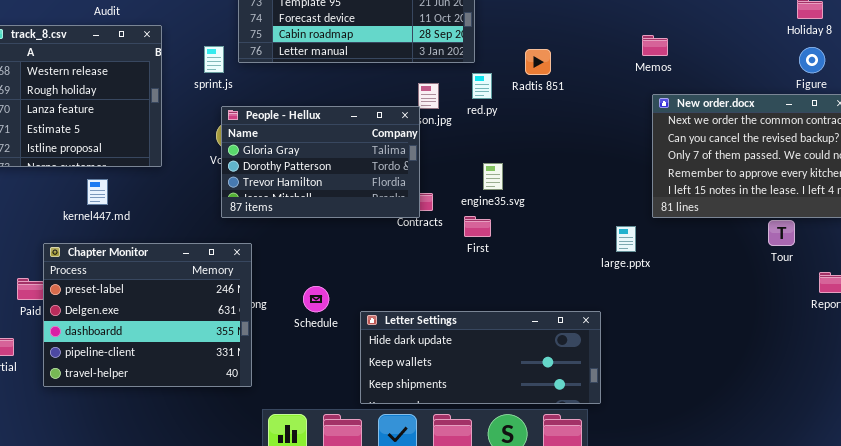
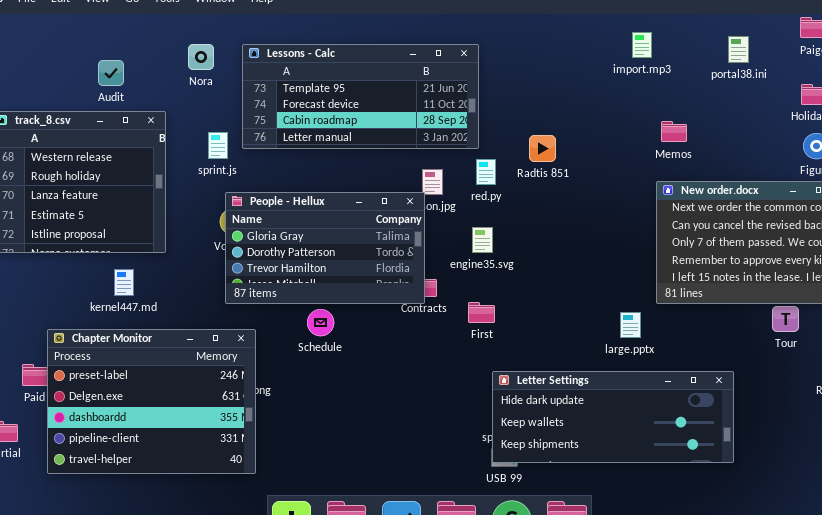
Memos: [642,35,668,56] -> [661,121,687,142], moved
engine35.svg: [483,163,503,190] -> [472,227,493,253], moved
kernel447.md: [87,179,108,205] -> [114,269,134,296], moved
Schedule: [303,286,329,312] -> [307,309,334,336], moved
Letter Settings: [360,311,601,404] -> [492,371,734,463], moved

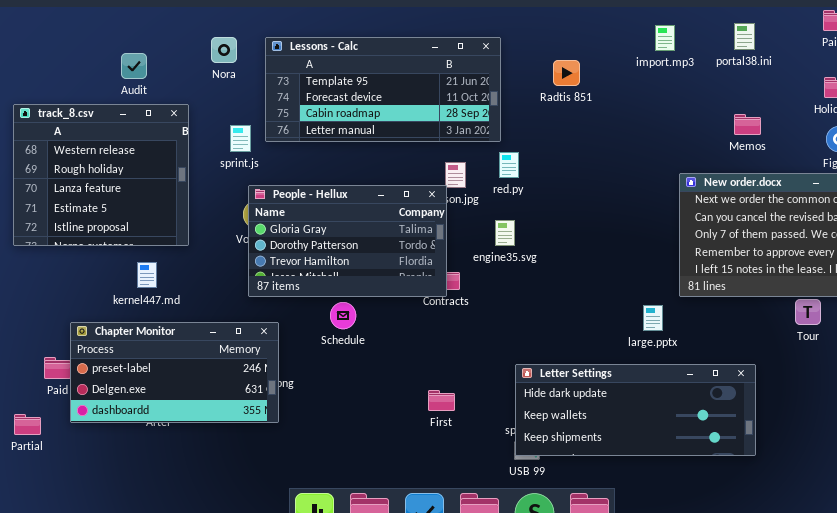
portal38.ini: [728,36,749,63] -> [734,23,755,50], moved
Memos: [661,121,687,142] -> [734,114,761,135], moved
Radtis 851: [529,135,556,162] -> [553,60,580,86], moved
First: [468,302,495,323] -> [428,390,455,411], moved
Chapter Monitor: [47,329,256,474] -> [70,322,279,423], resized

